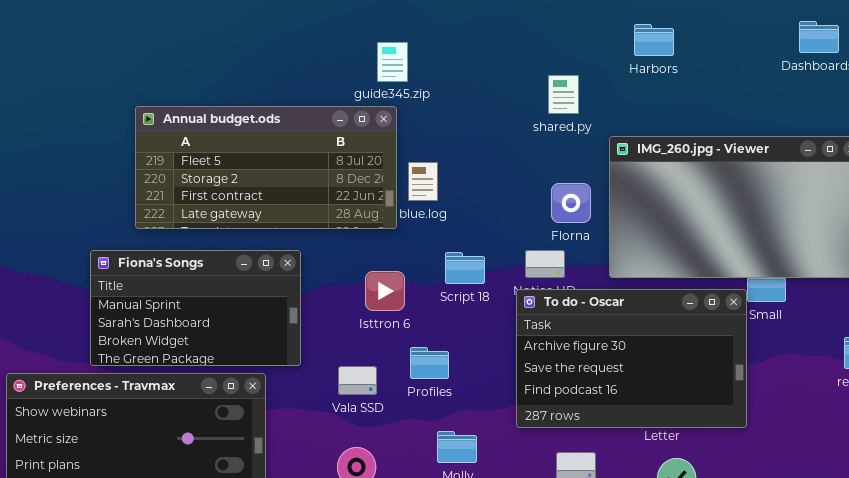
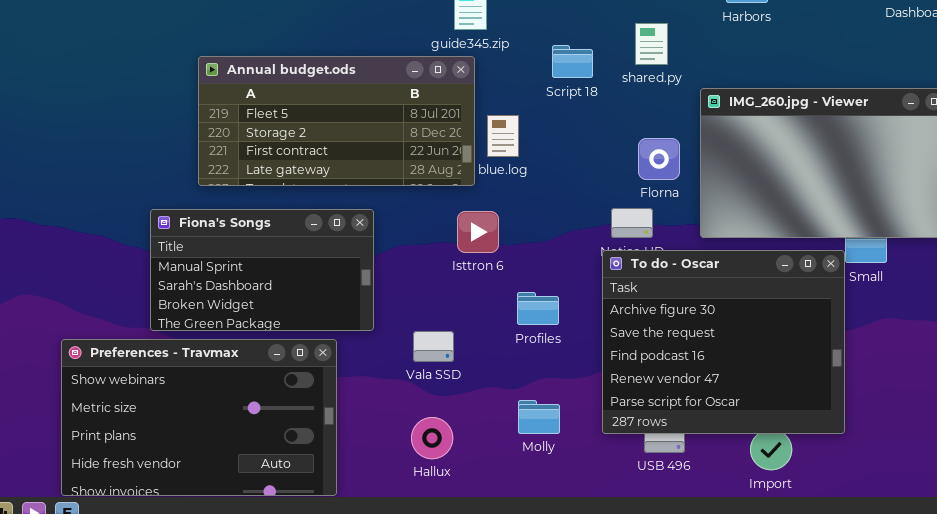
Script 18: [445,252,485,284] -> [552,45,593,78], moved
Isttron 6: [365,271,405,311] -> [457,211,499,253], moved
To do - Oscar: [516,289,747,428] -> [602,250,845,434], resized
Profiles: [410,347,449,379] -> [517,292,559,325], moved

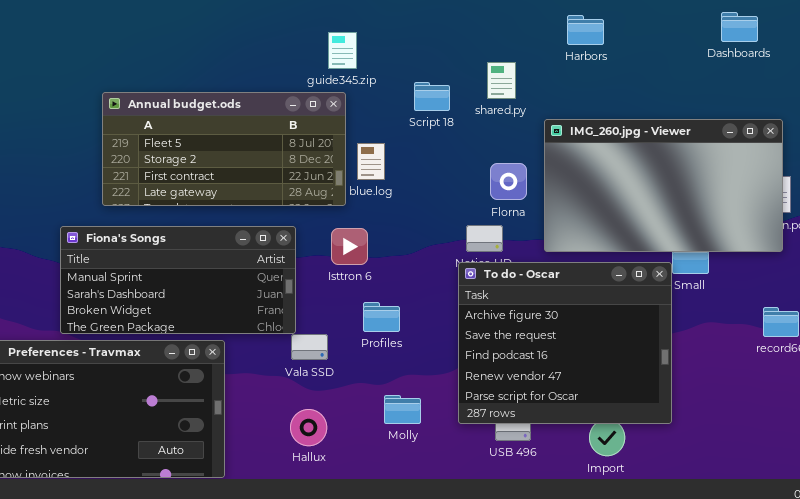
Fiona's Songs: [150,209,374,331] -> [60,226,296,334], resized
Profiles: [517,292,559,325] -> [363,302,400,332], moved

